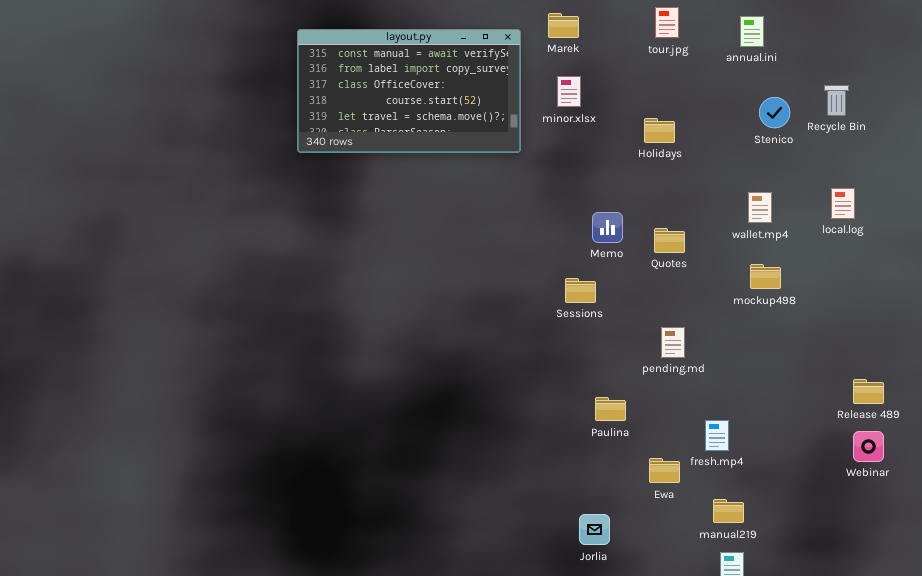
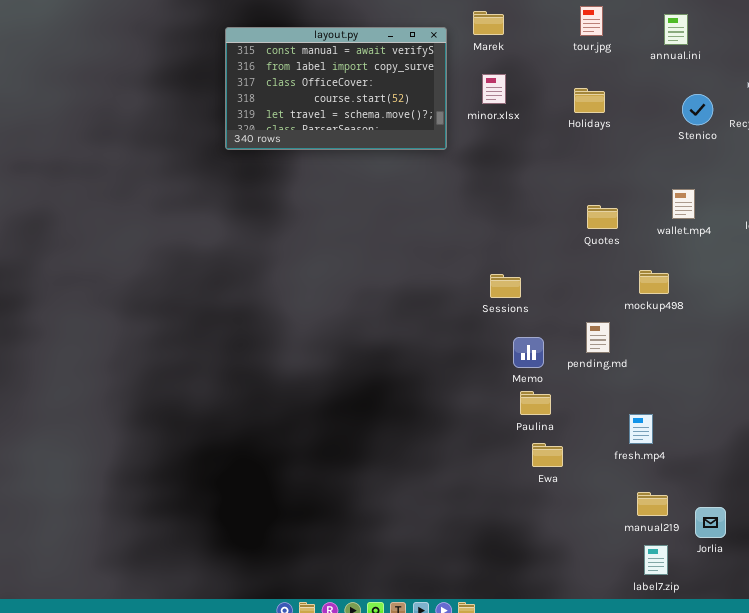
Holidays: [644,118,675,143] -> [574,88,605,113], moved
Memo: [592,212,623,243] -> [513,337,544,368], moved
Quotes: [654,228,685,253] -> [587,205,618,229], moved
mockup498: [750,264,781,289] -> [639,270,669,294], moved
Ewa: [649,458,680,483] -> [532,443,563,467], moved
Jorlia: [579,514,610,545] -> [695,507,726,538], moved

